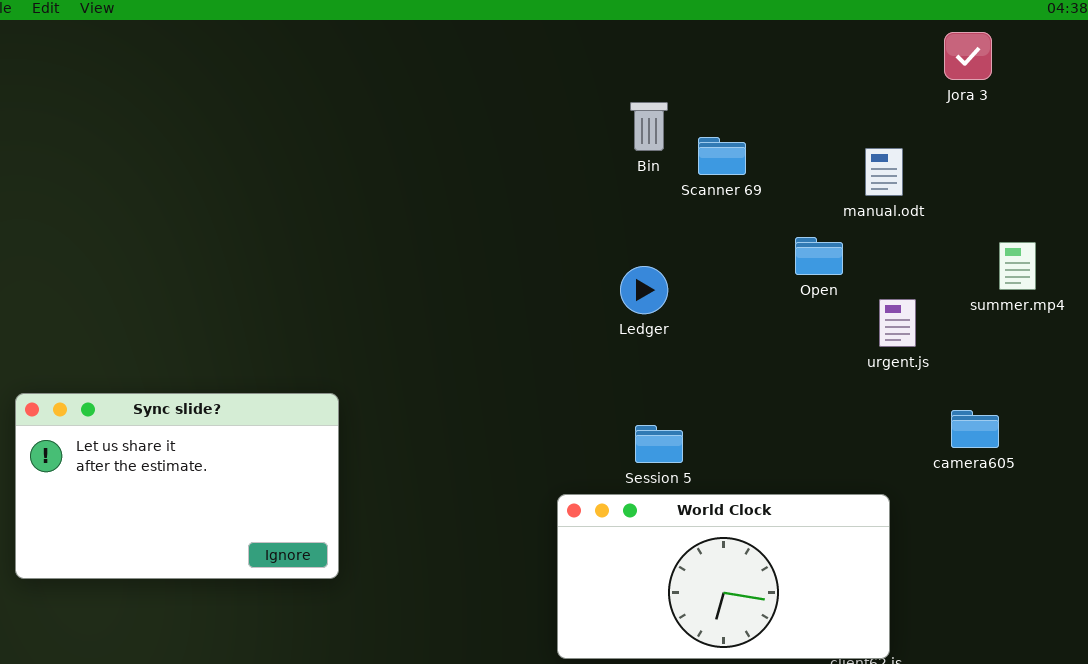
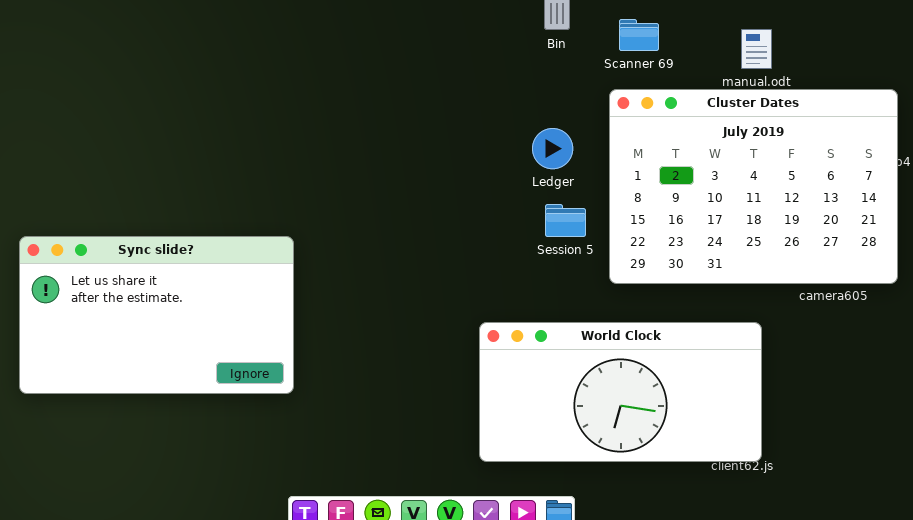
Scanner 69: [698,137,746,175] -> [619,19,659,51], moved
Cluster Dates: none -> [609,89,898,284], opened
Session 5: [635,425,683,463] -> [545,204,586,237], moved

